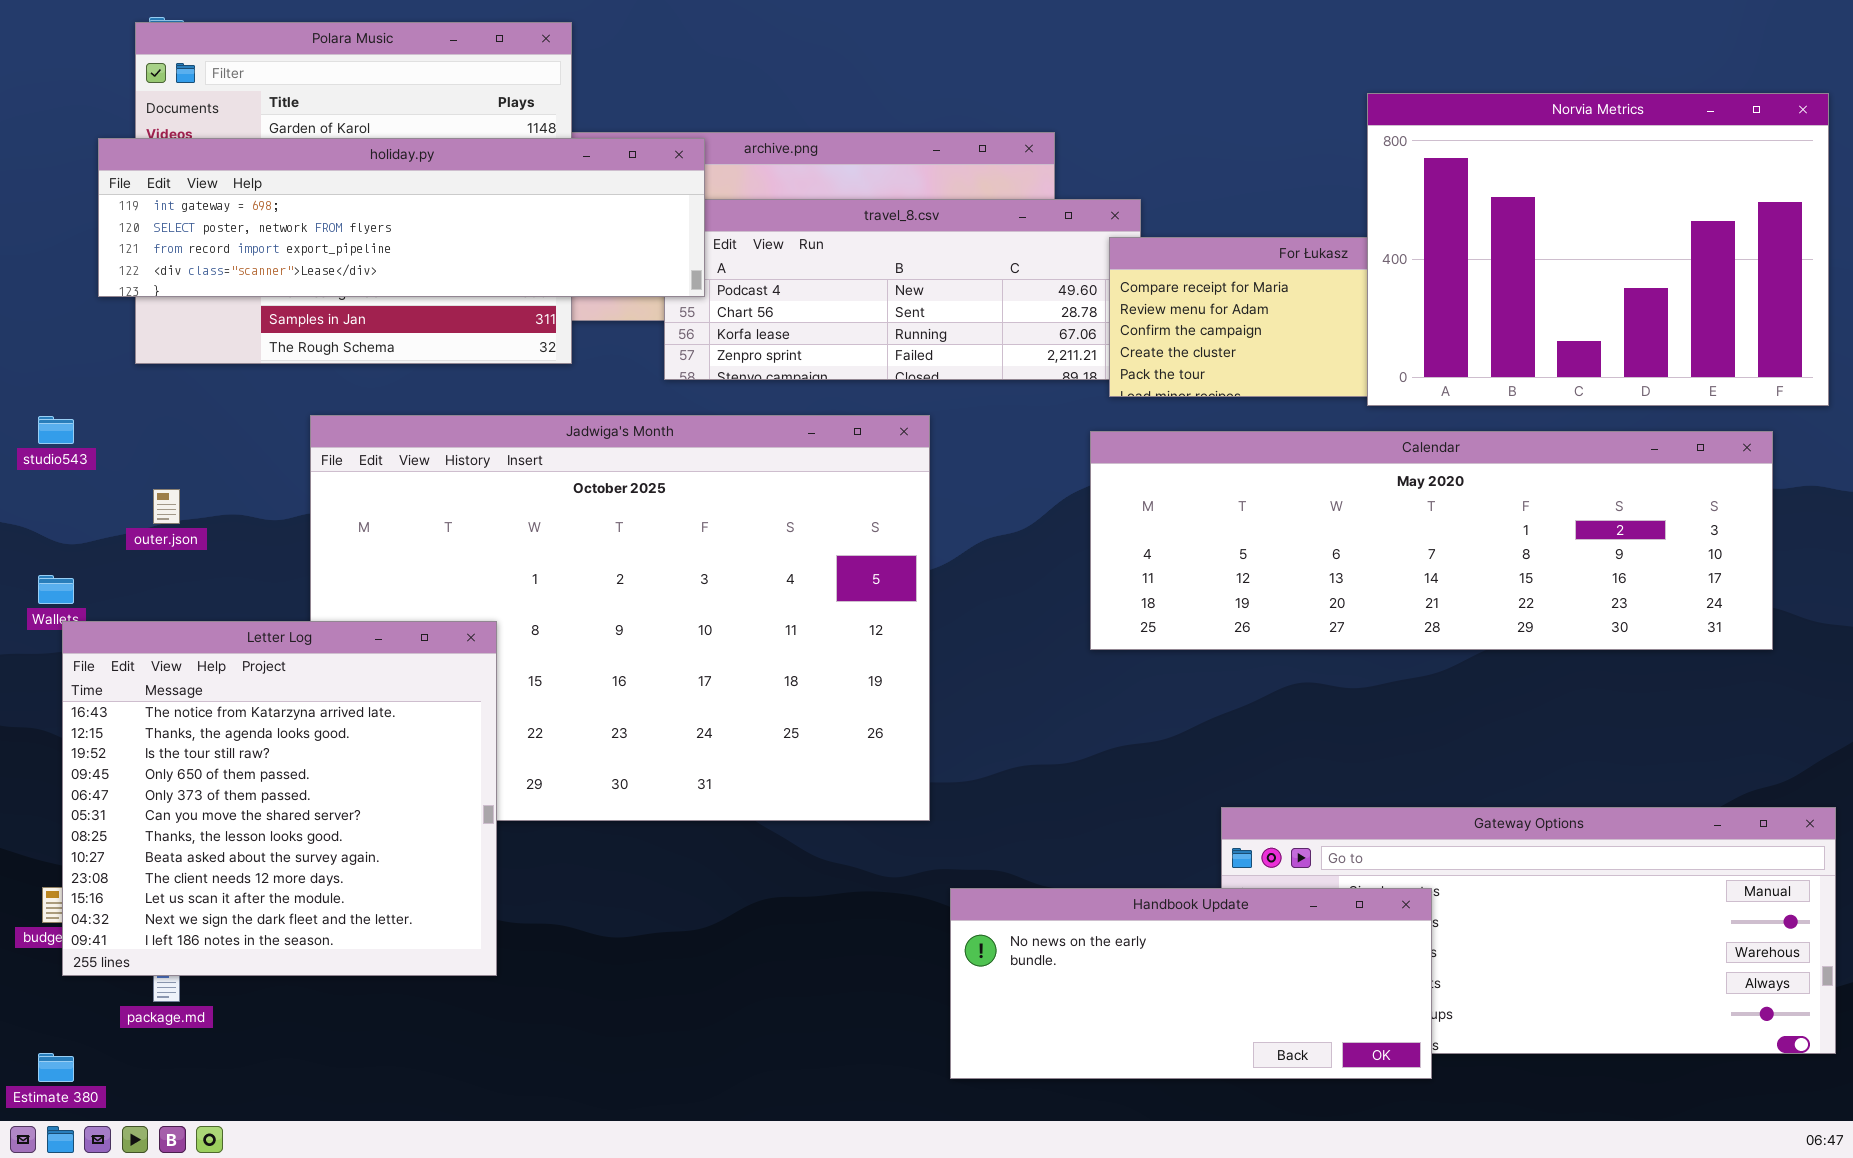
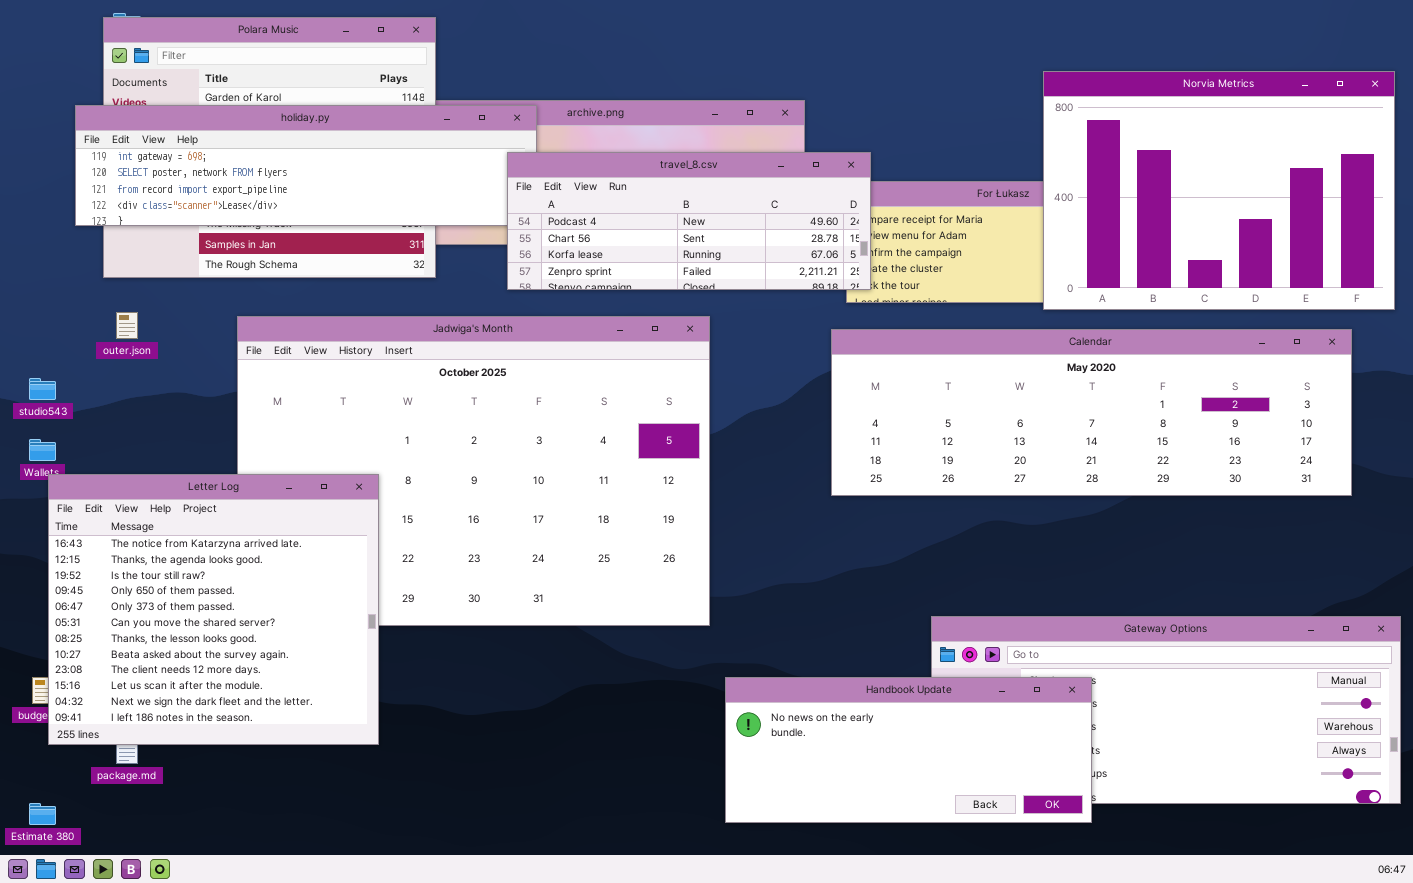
travel_8.csv: [664,199,1141,380] -> [507,152,871,290], raised
studio543: [38,416,74,444] -> [29,378,56,400], moved
outer.json: [153,489,180,524] -> [116,312,138,339], moved

